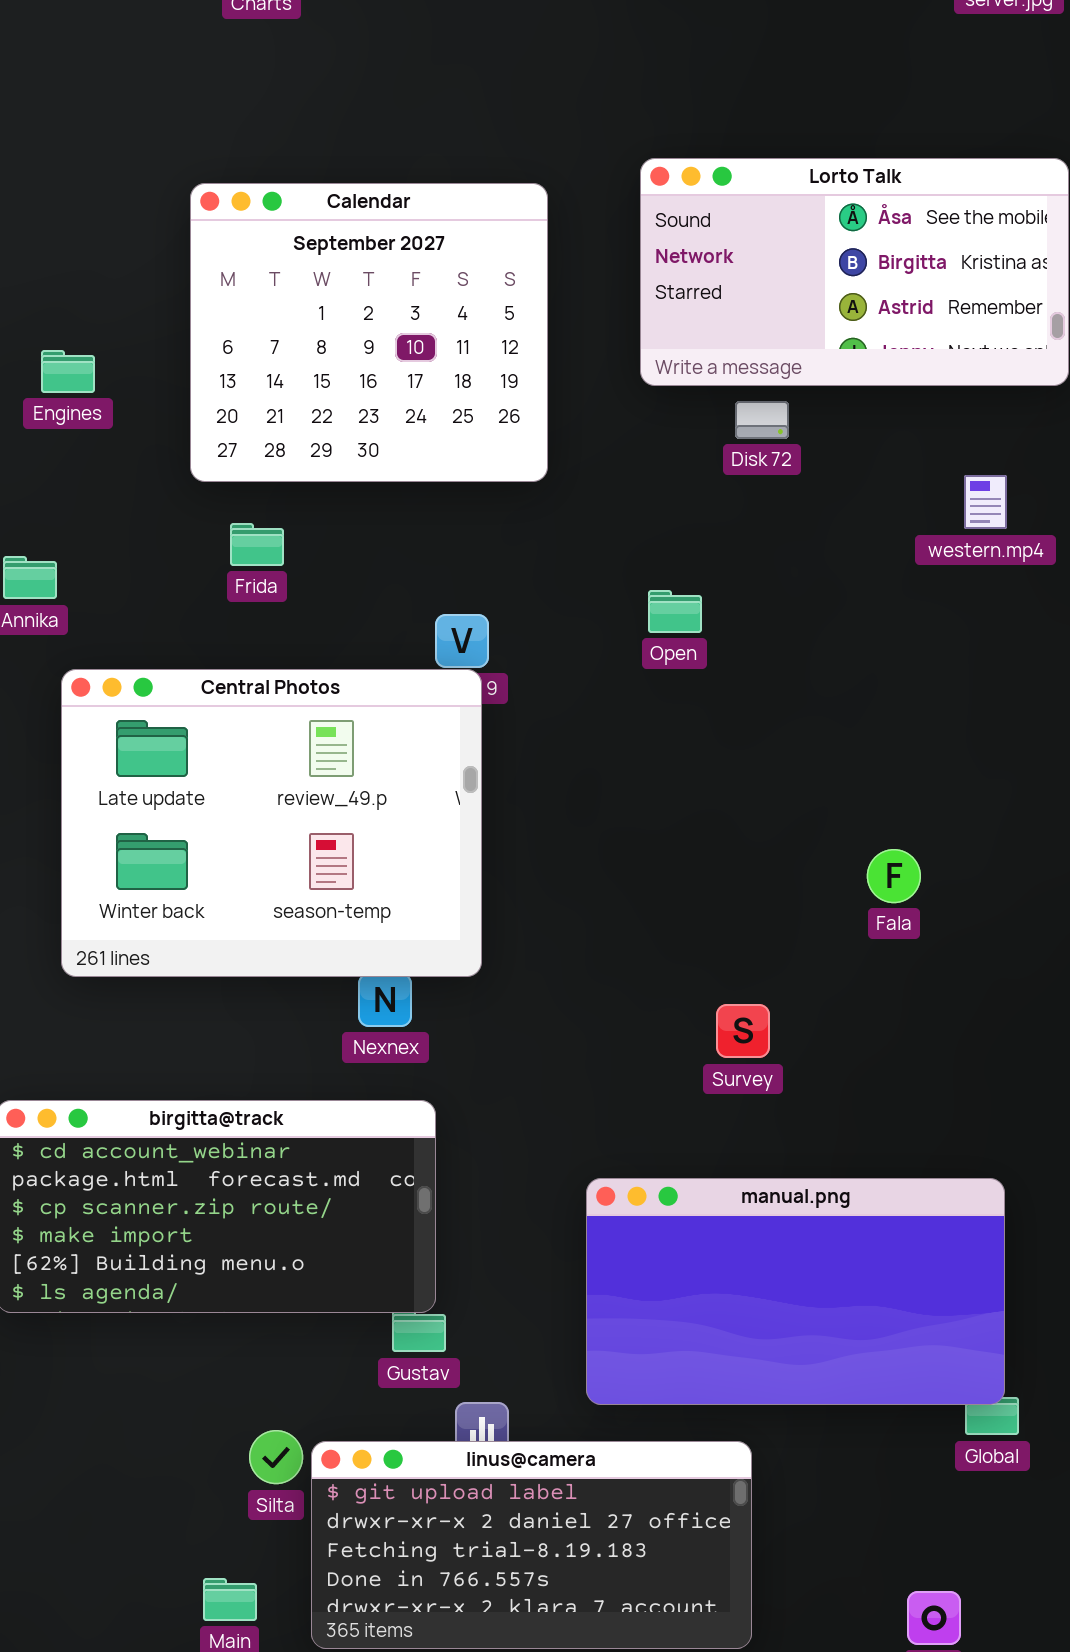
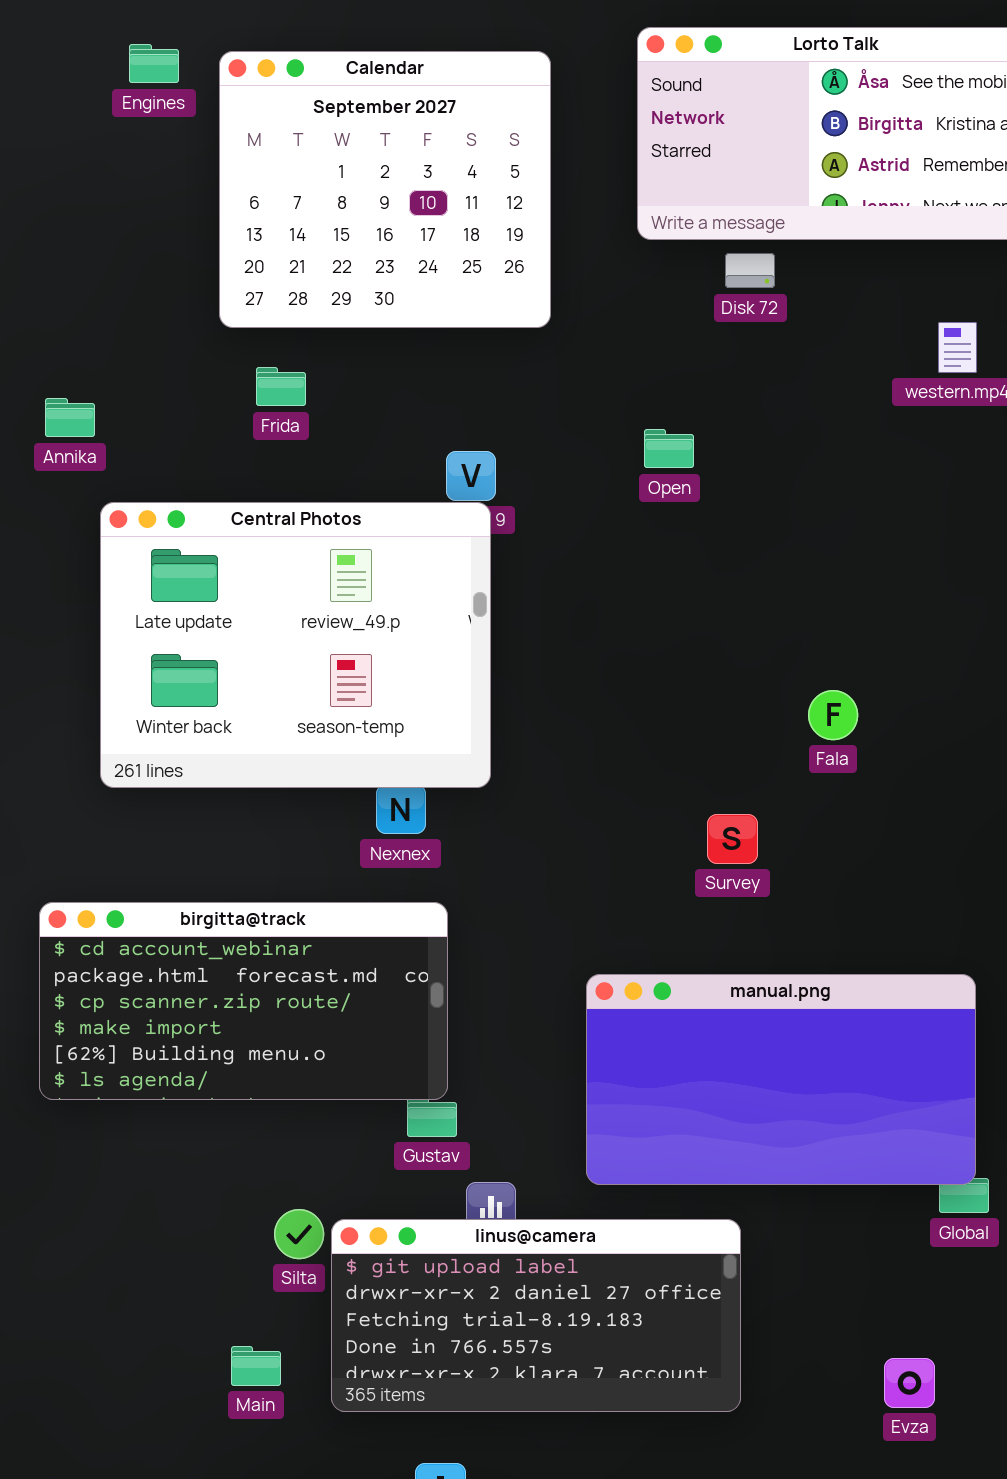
Engines: [41,350,95,393] -> [129,44,179,83], moved
Fala: [867,849,921,903] -> [808,690,858,740], moved

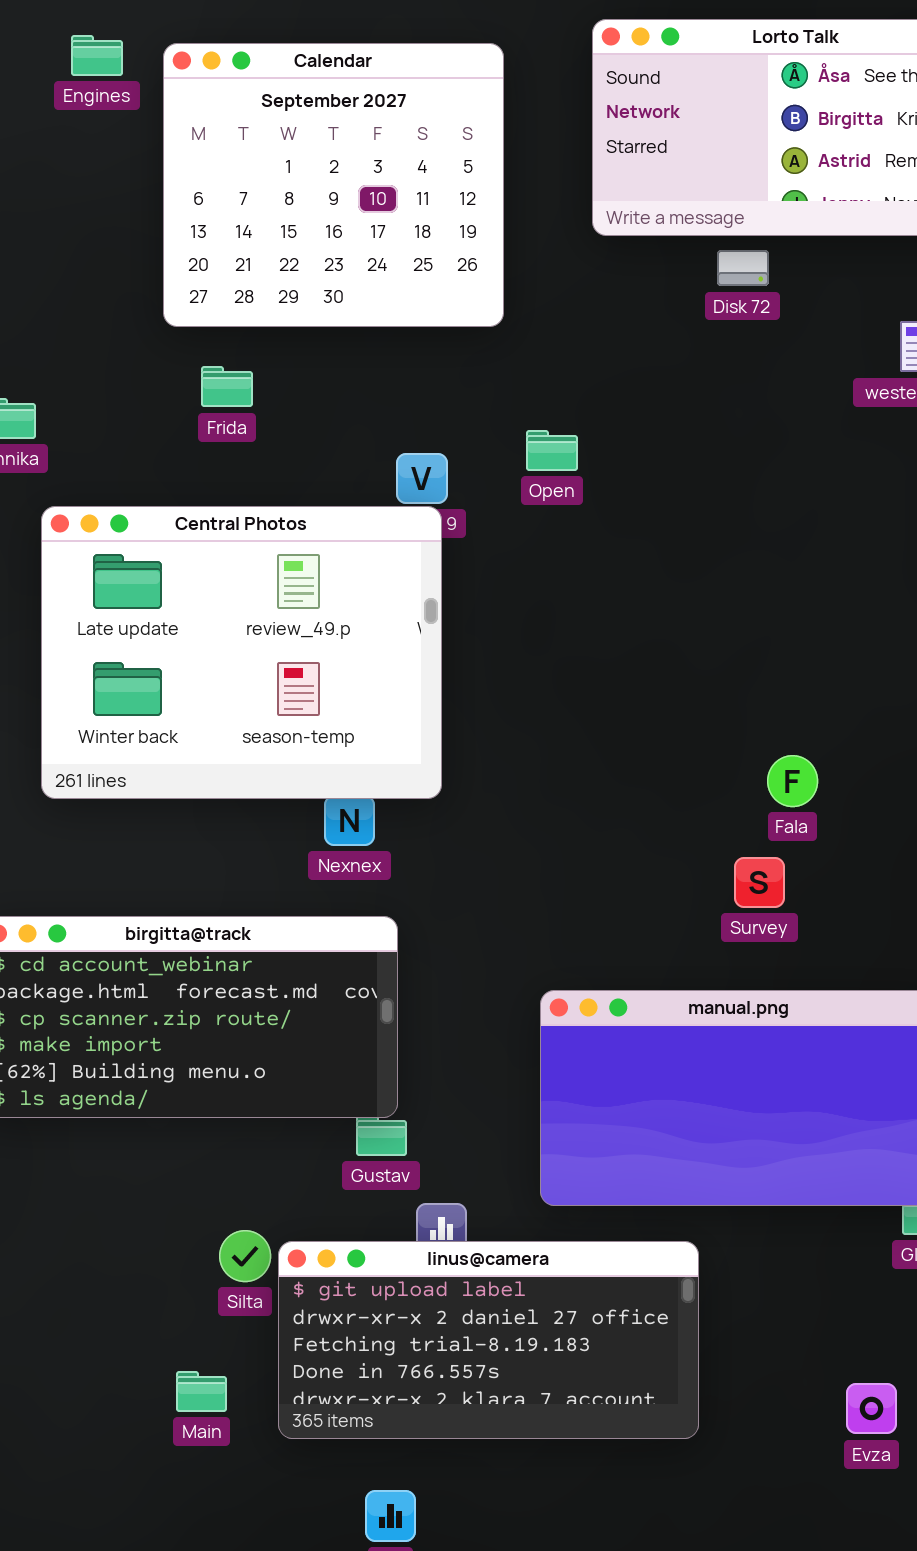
Disk 72: [725,253,775,288] -> [717,250,769,286], moved
Open: [644,429,694,468] -> [526,430,578,471], moved
Fala: [808,690,858,740] -> [767,755,818,807], moved
Survey: [707,814,758,864] -> [734,857,785,908], moved

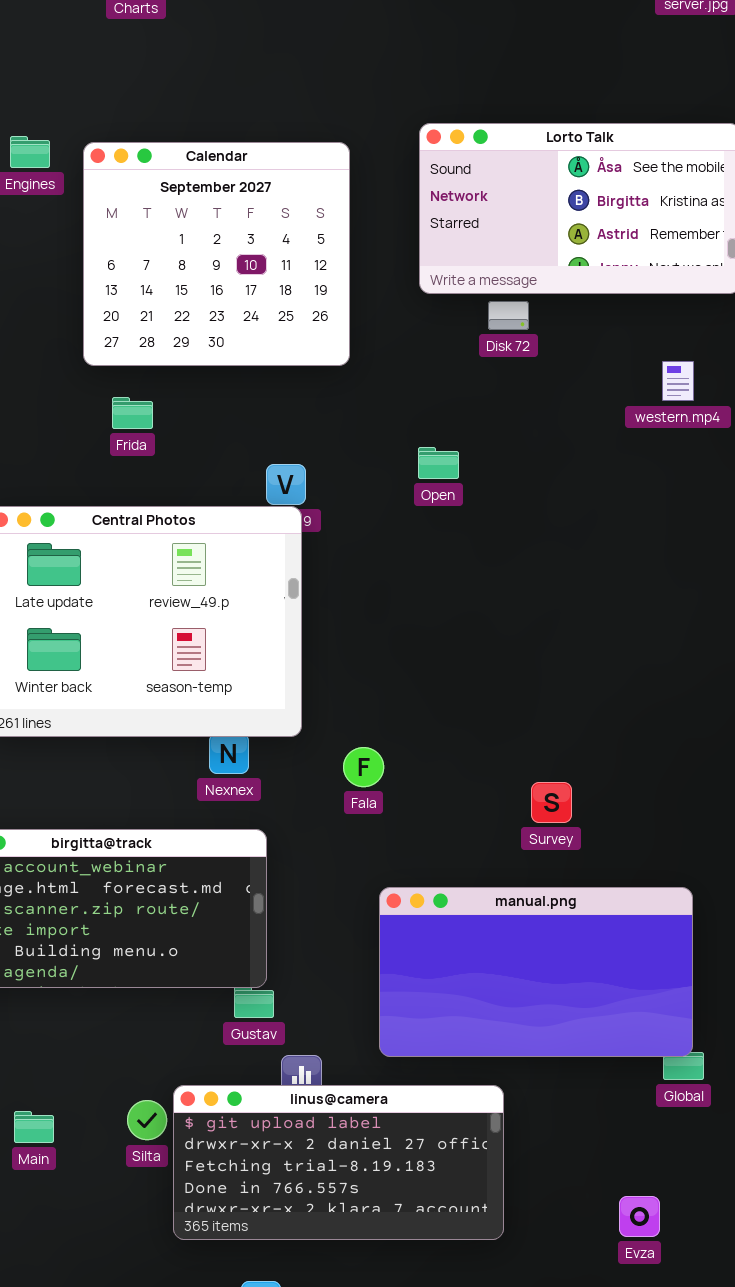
Disk 72: [717,250,769,286] -> [488,301,529,330], moved
Open: [526,430,578,471] -> [418,447,459,479], moved
Fala: [767,755,818,807] -> [343,747,384,787], moved
Silta: [219,1230,271,1282] -> [127,1100,167,1140], moved
Main: [176,1371,227,1412] -> [14,1111,54,1143], moved

